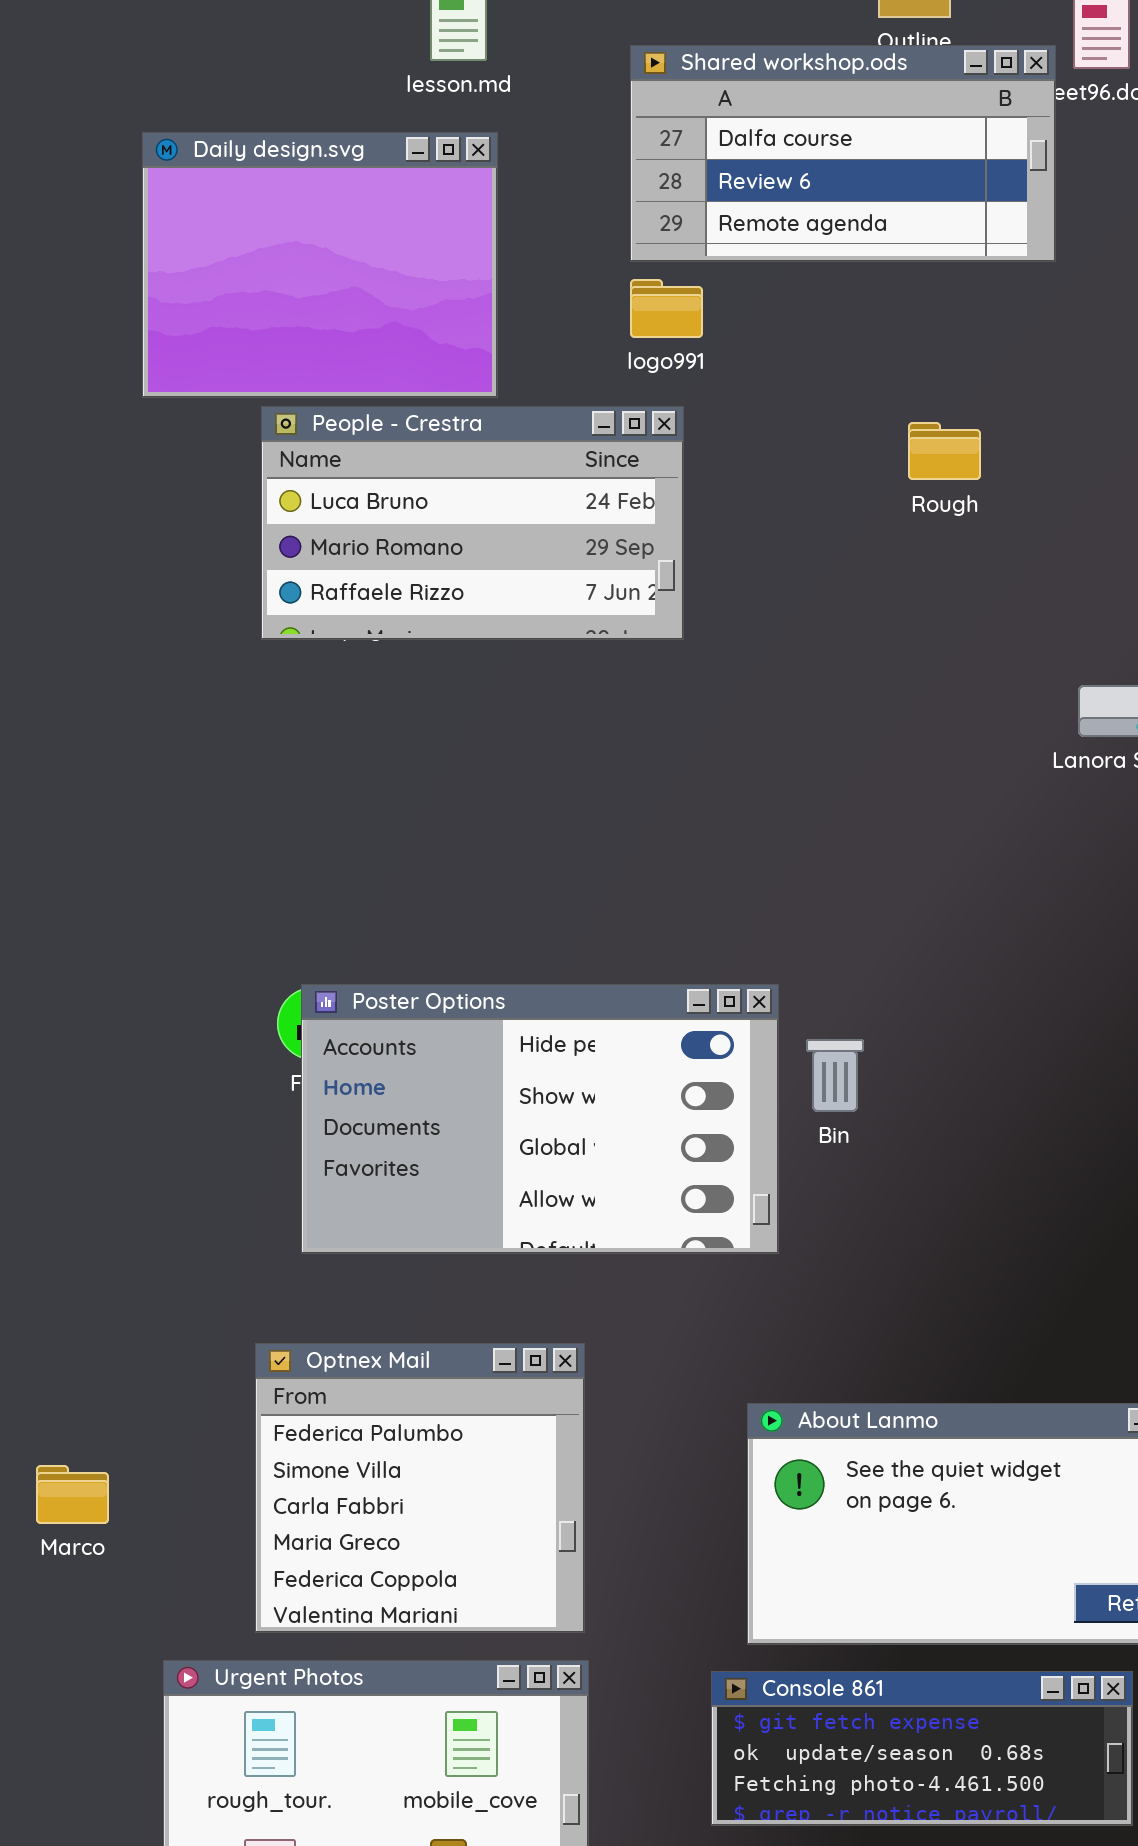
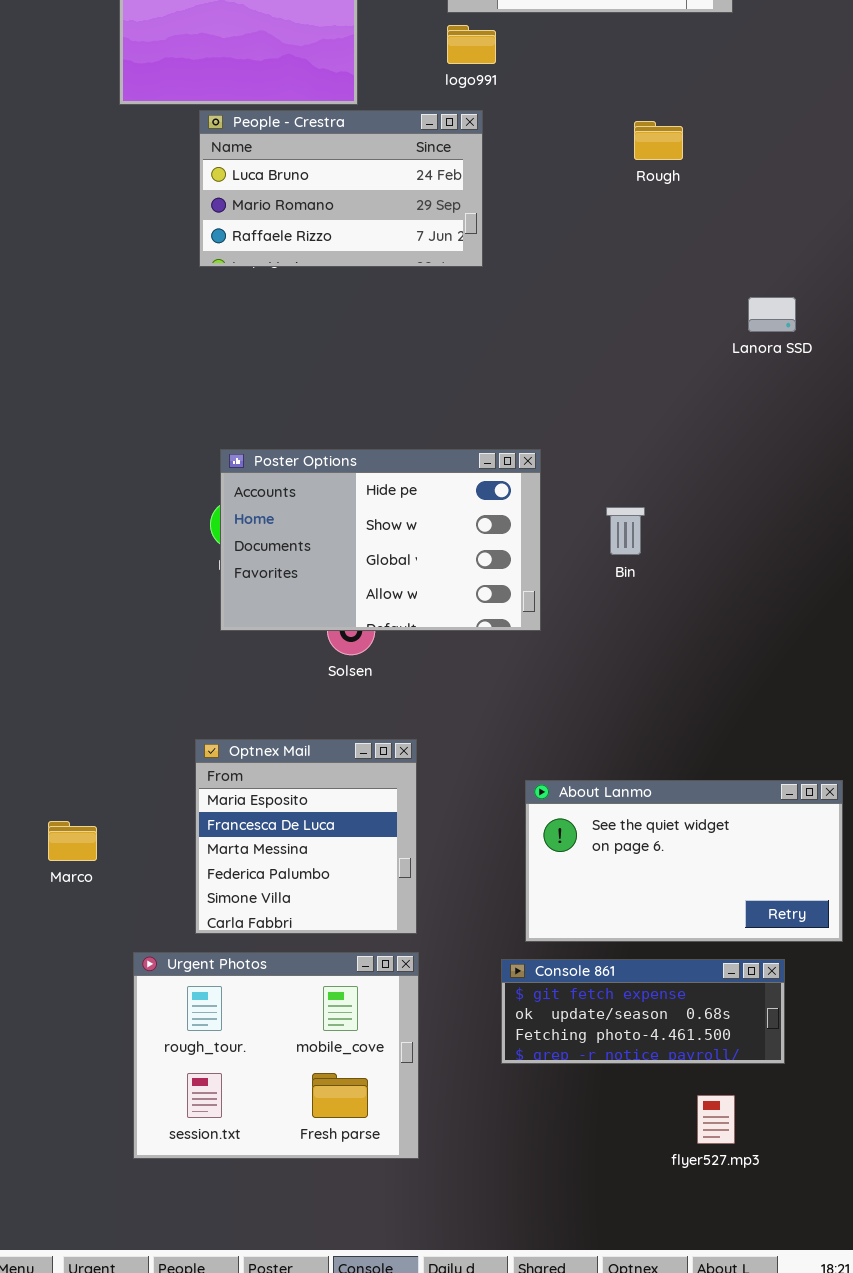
Poster Options: [301,984,779,1254] -> [220,449,541,631], moved
Bin: [806,1039,864,1112] -> [606,507,645,555], moved
Optnex Mail: [255,1343,585,1633] -> [195,739,417,934], scrolled up 3 rows

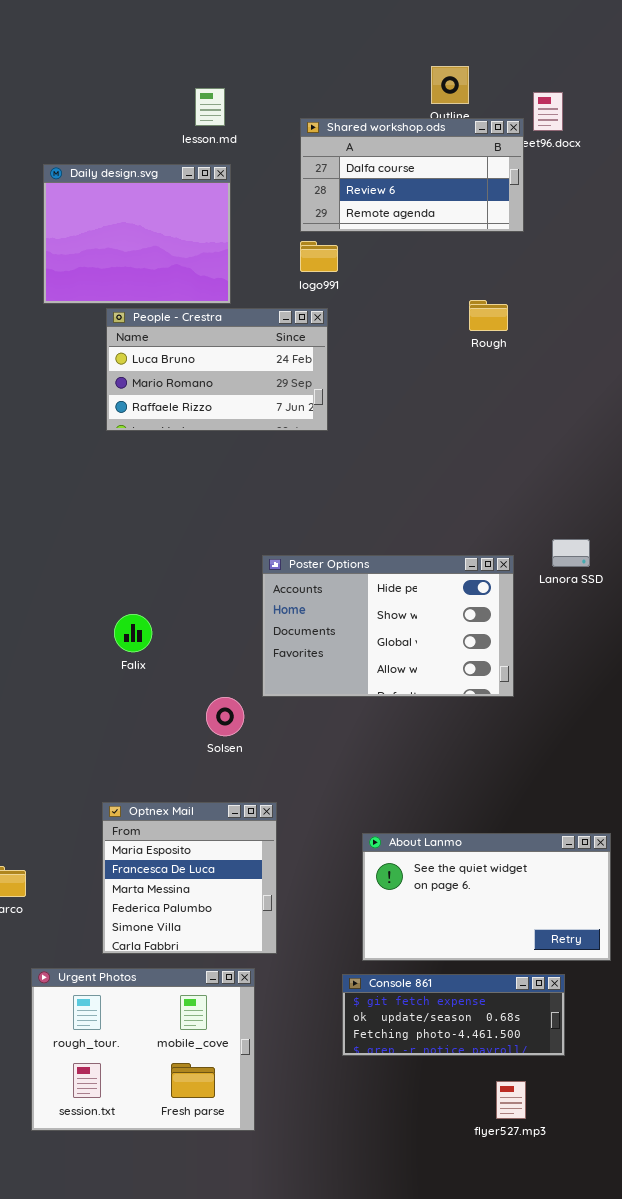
Rough: [634,121,683,160] -> [469,300,508,331], moved
Lanora SSD: [748,297,796,332] -> [552,539,590,567], moved
Poster Options: [220,449,541,631] -> [262,555,514,697], moved
Urgent Photos: [133,952,419,1159] -> [31,968,255,1131], moved

